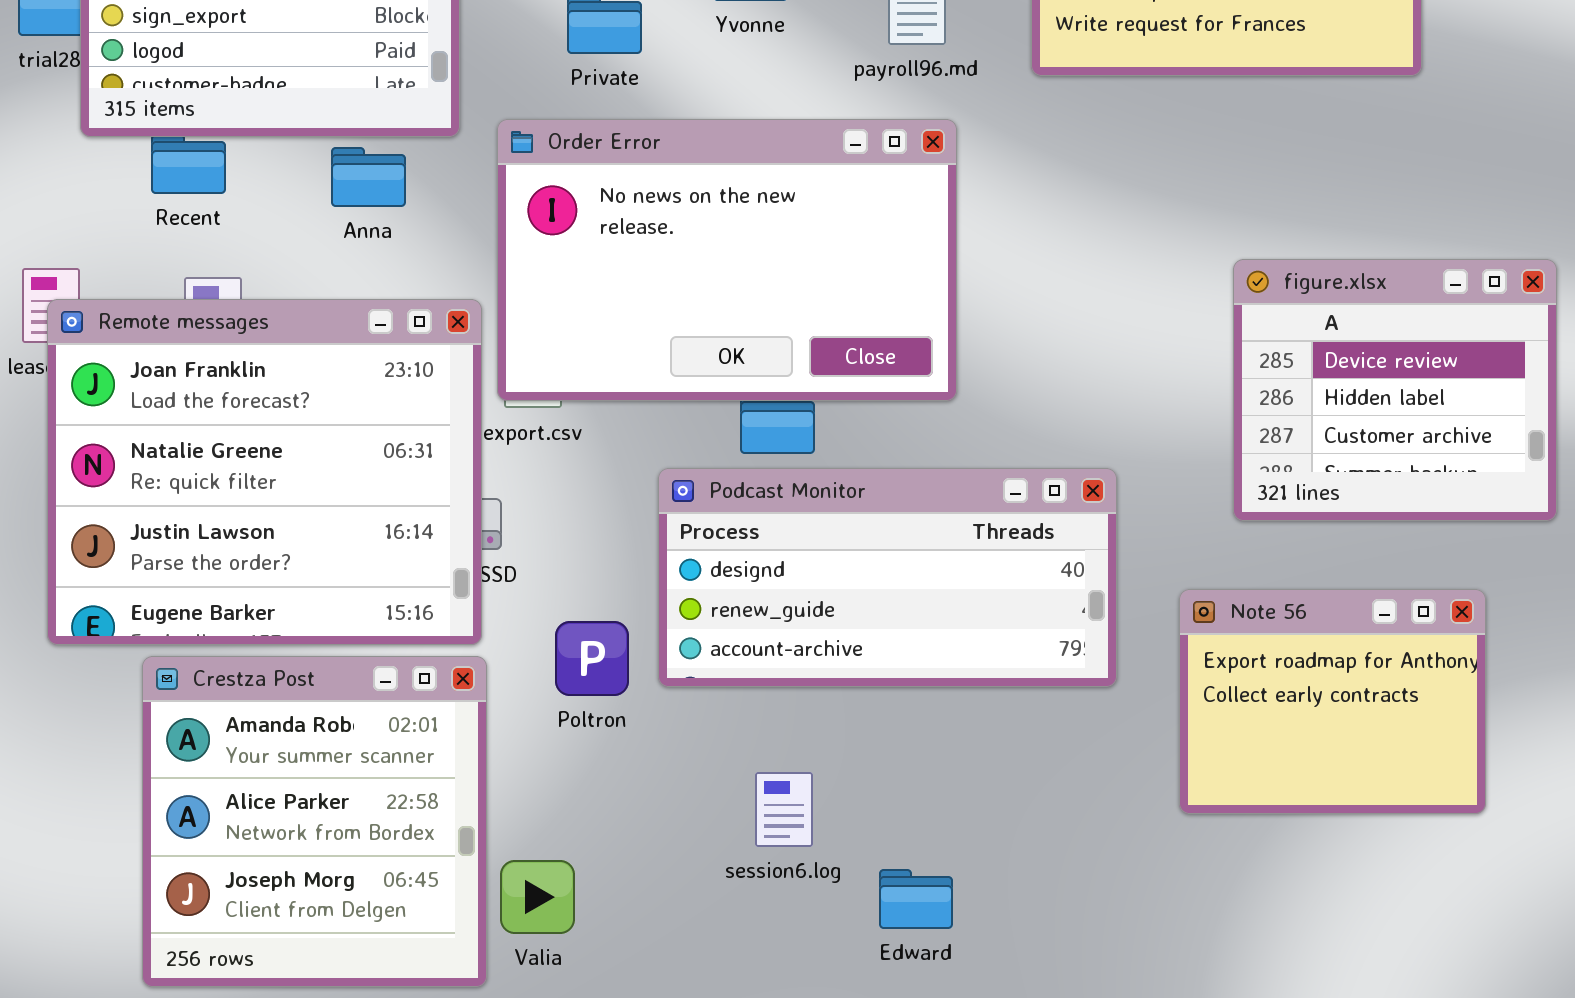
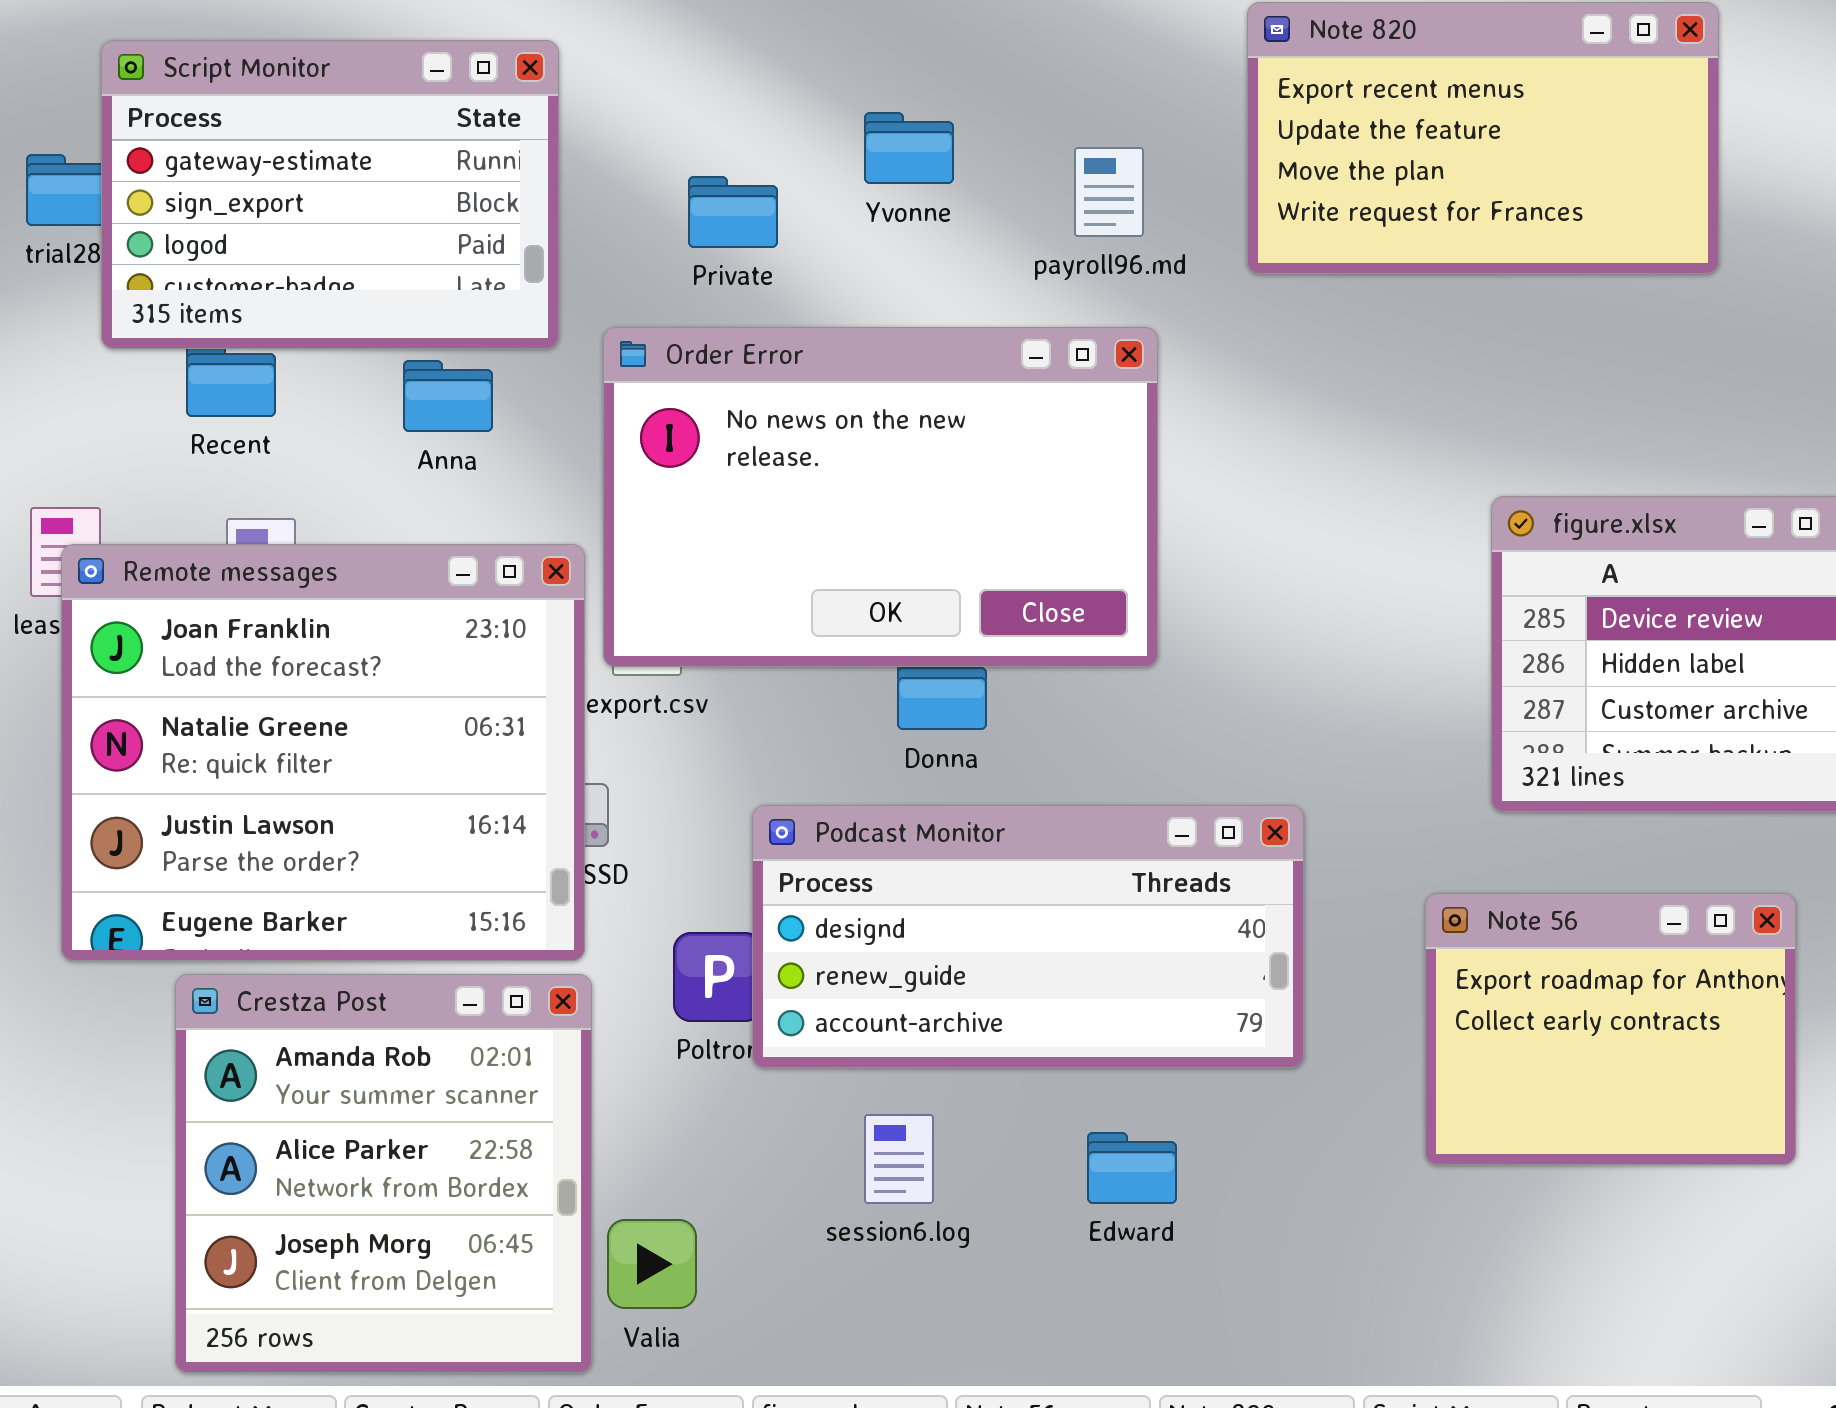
Podcast Monitor: [658,468,1117,687] -> [752,805,1304,1068], moved
session6.log: [755,772,813,847] -> [864,1114,934,1204], moved
Edward: [879,869,953,929] -> [1087,1132,1177,1204], moved

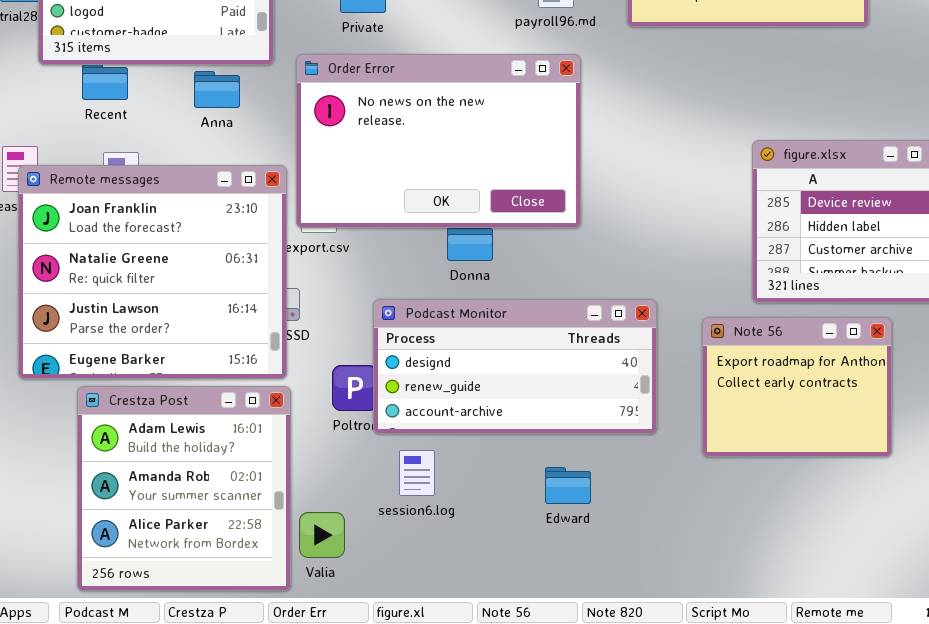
Note 56: [1425,893,1796,1165] -> [702,317,892,457], moved
Crestza Post: [175,974,592,1373] -> [77,386,291,591], scrolled up 1 row
session6.log: [864,1114,934,1204] -> [399,450,435,496], moved

